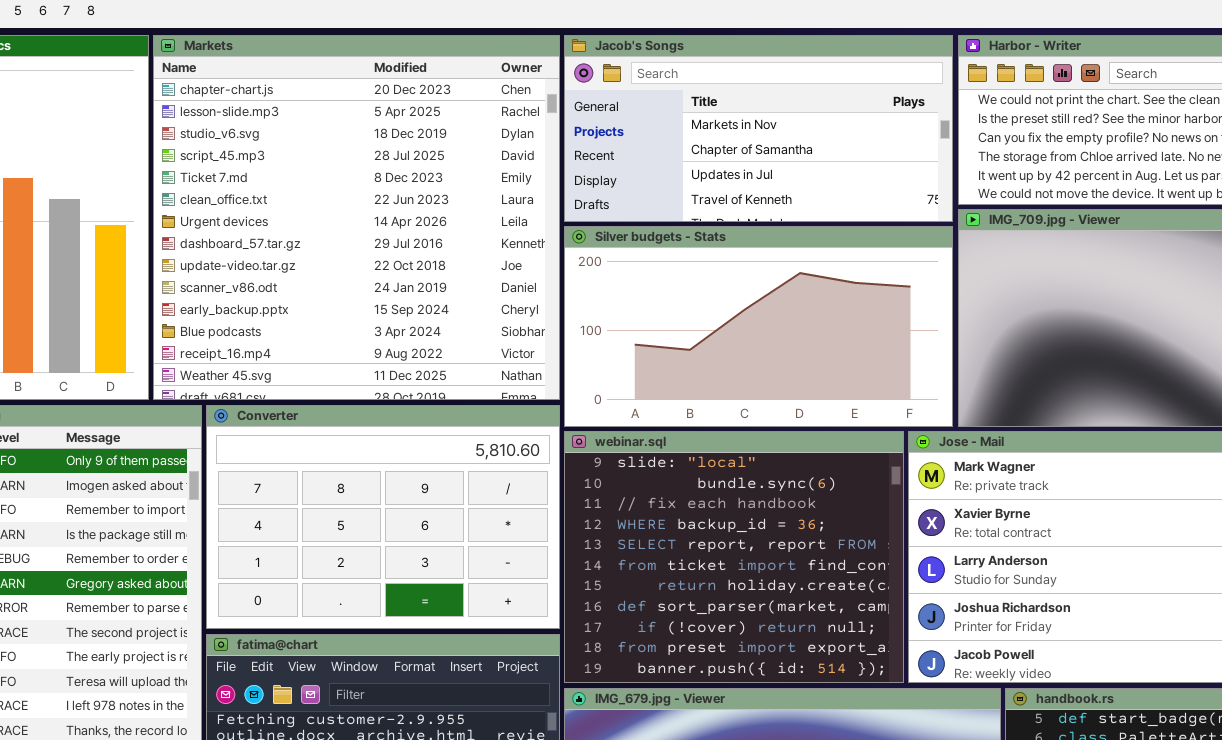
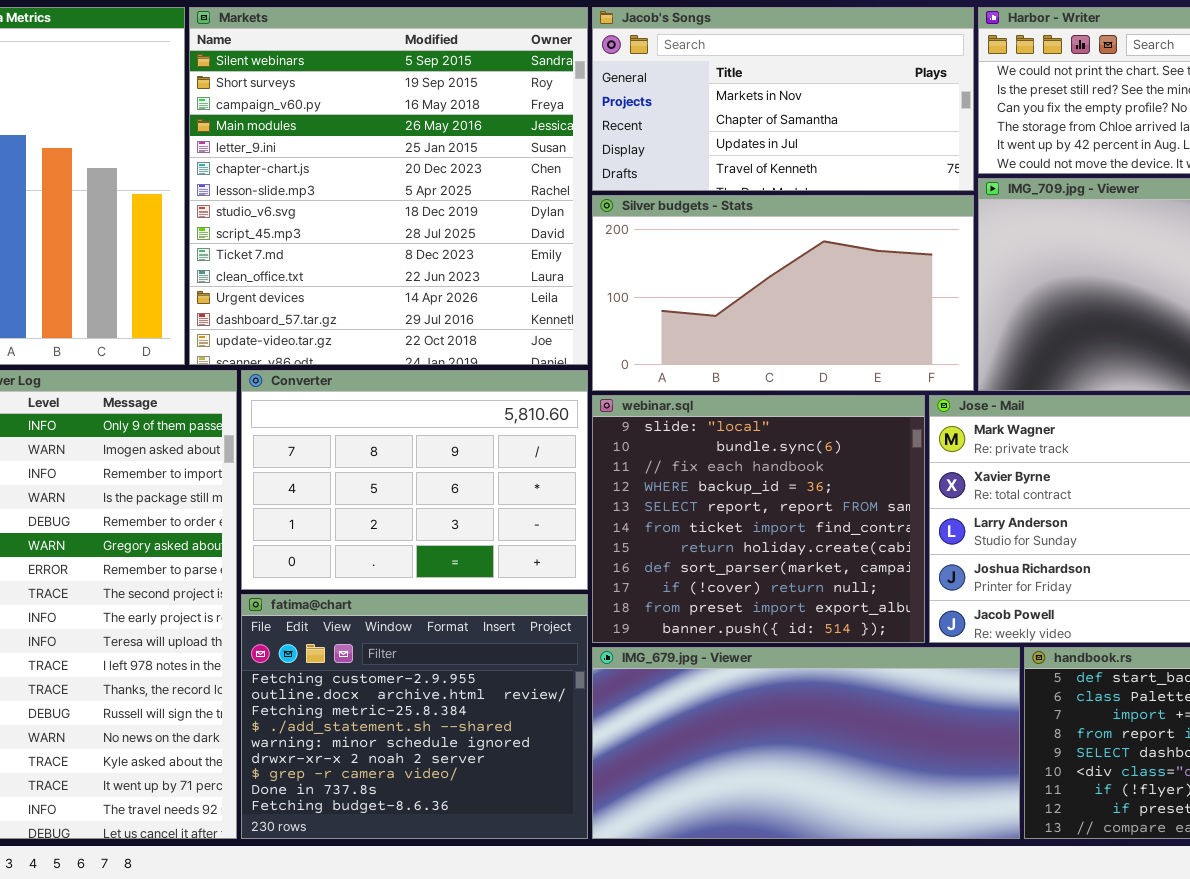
Markets: [153,35,560,400] -> [189,7,588,365], scrolled up 5 rows

